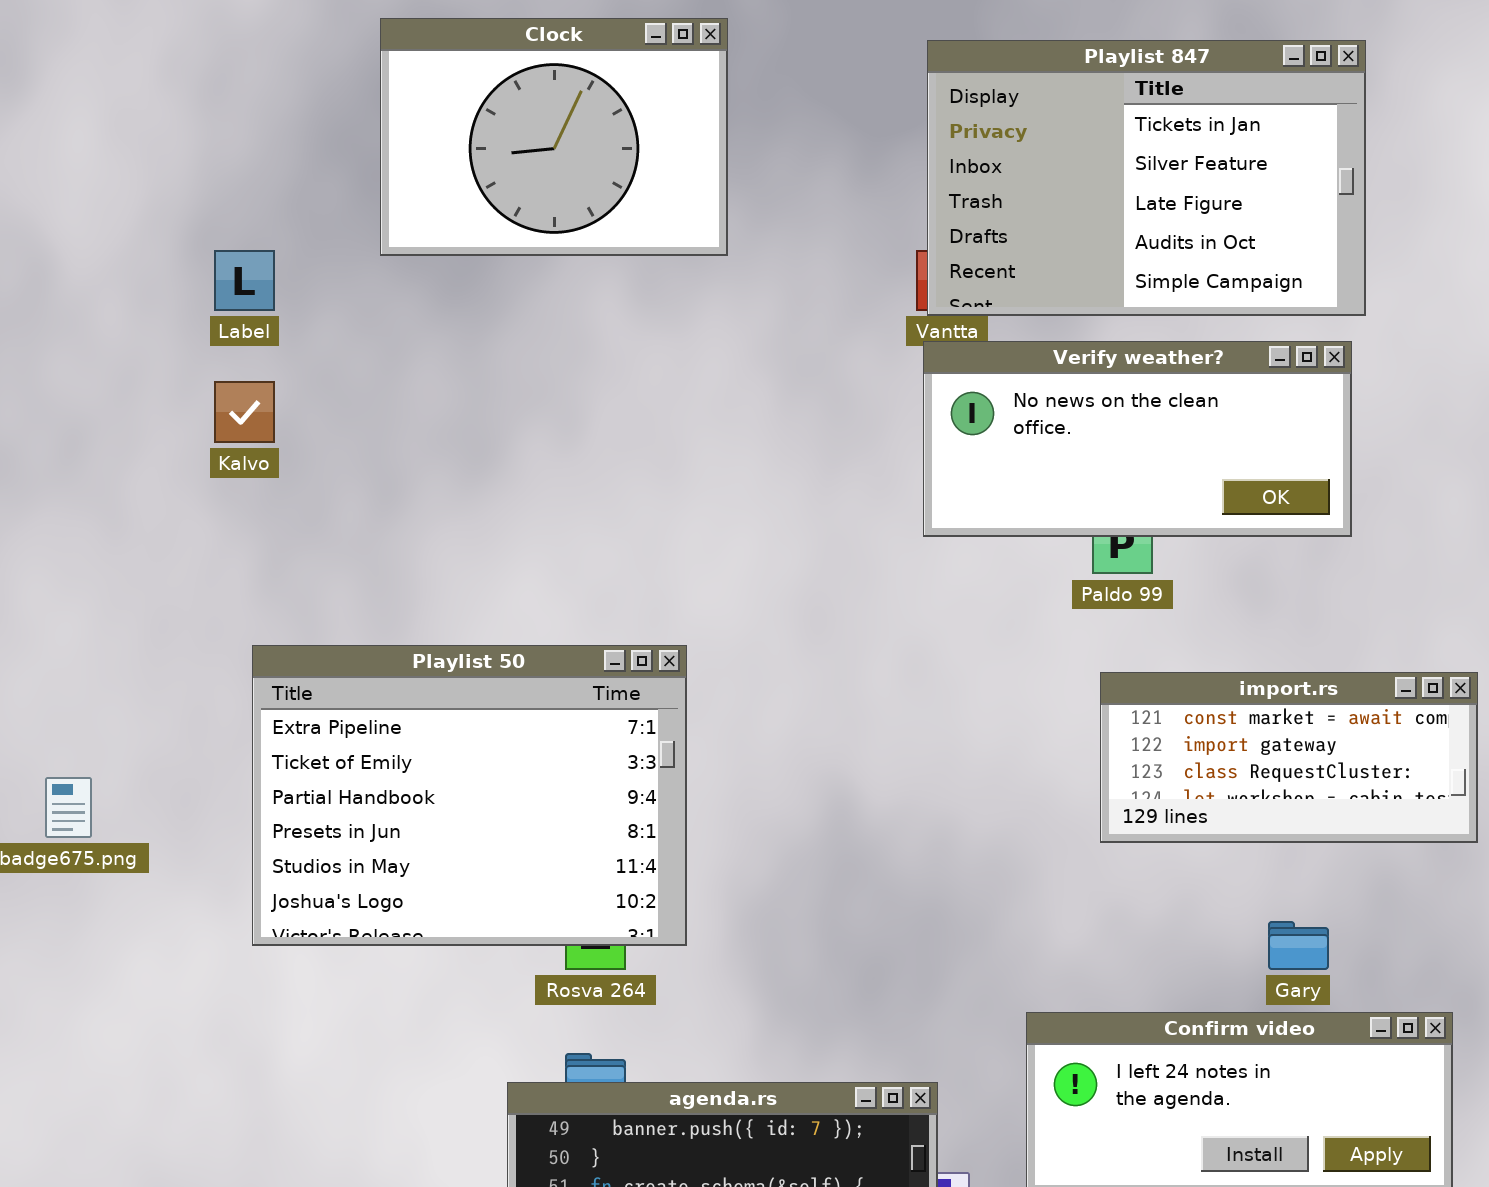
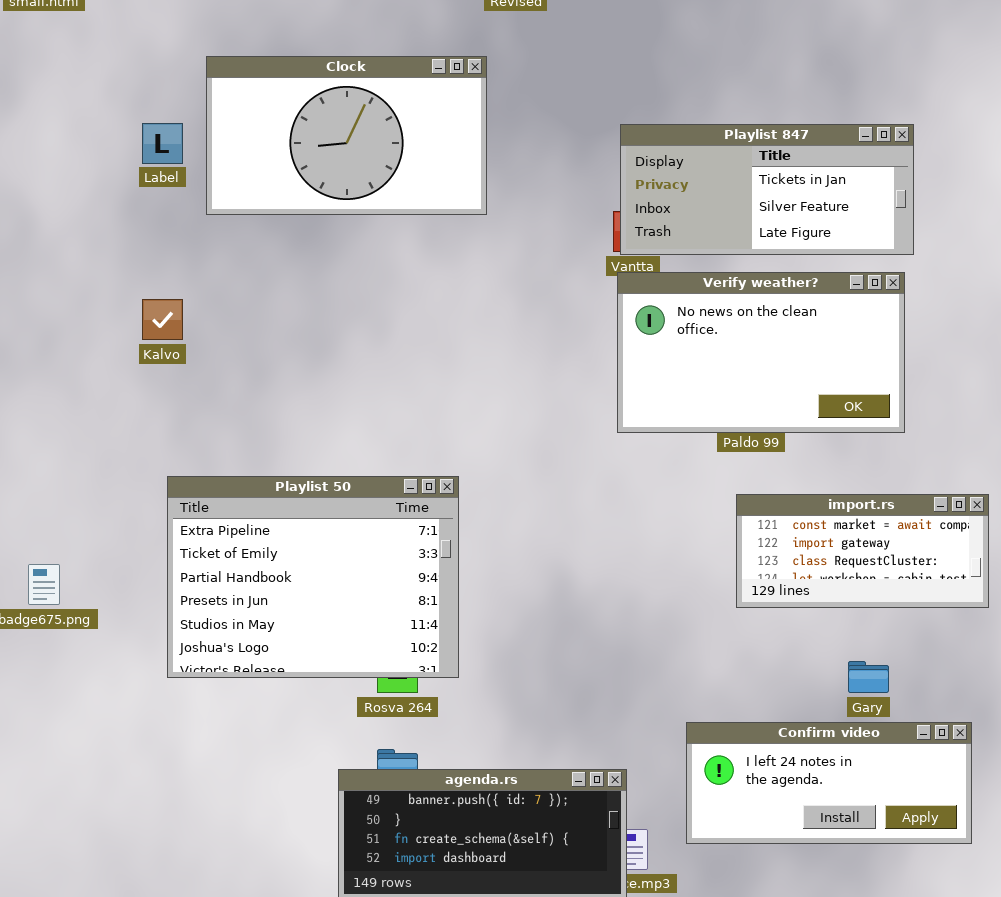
Clock: [380,18,728,256] -> [206,56,487,215], resized
Playlist 847: [927,40,1366,316] -> [620,124,914,255], resized
Label: [214,250,275,311] -> [142,123,183,164], moved
Verify weather?: [923,341,1352,537] -> [617,272,905,433], resized

